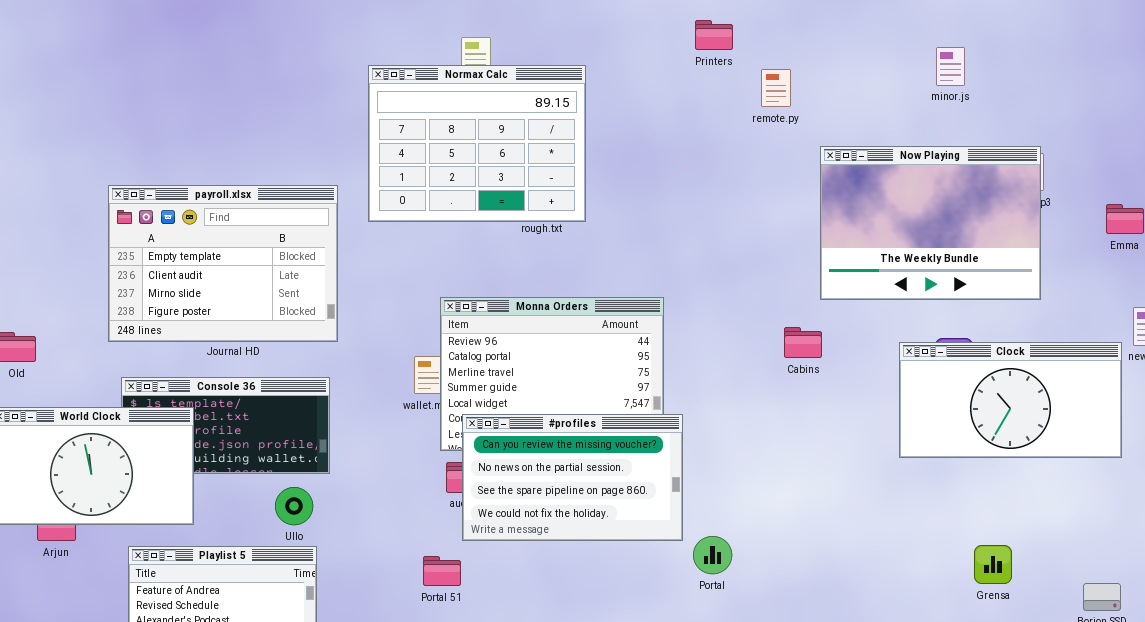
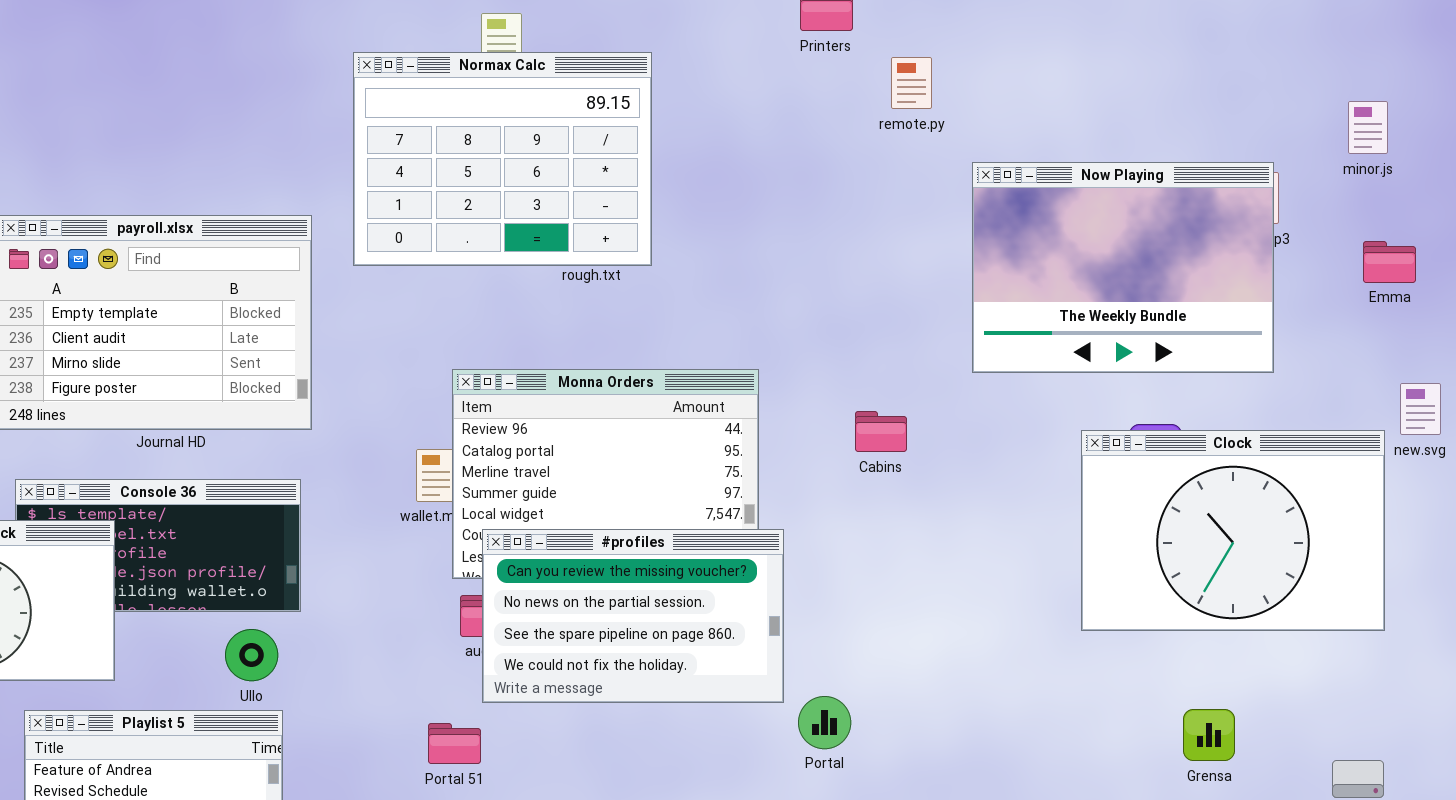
minor.js: [936,47,965,86] -> [1348,101,1388,154], moved
Cabins: [784,327,822,358] -> [855,411,907,452], moved
Clock: [899,342,1122,458] -> [1081,430,1385,631], resized

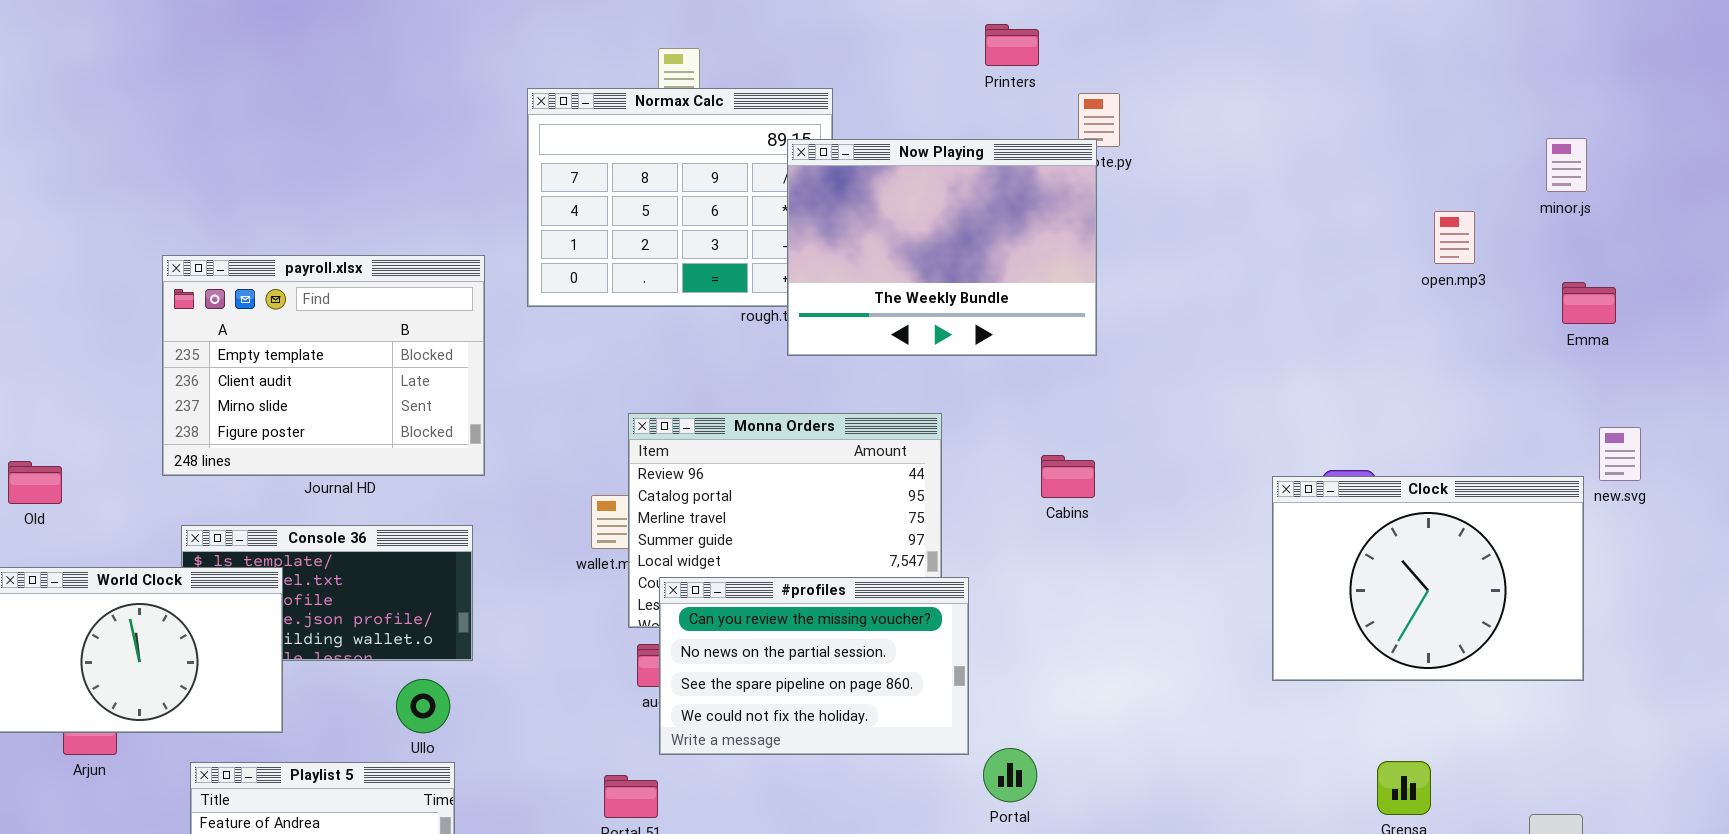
Now Playing: [972,162,1274,373] -> [787,139,1097,356], moved

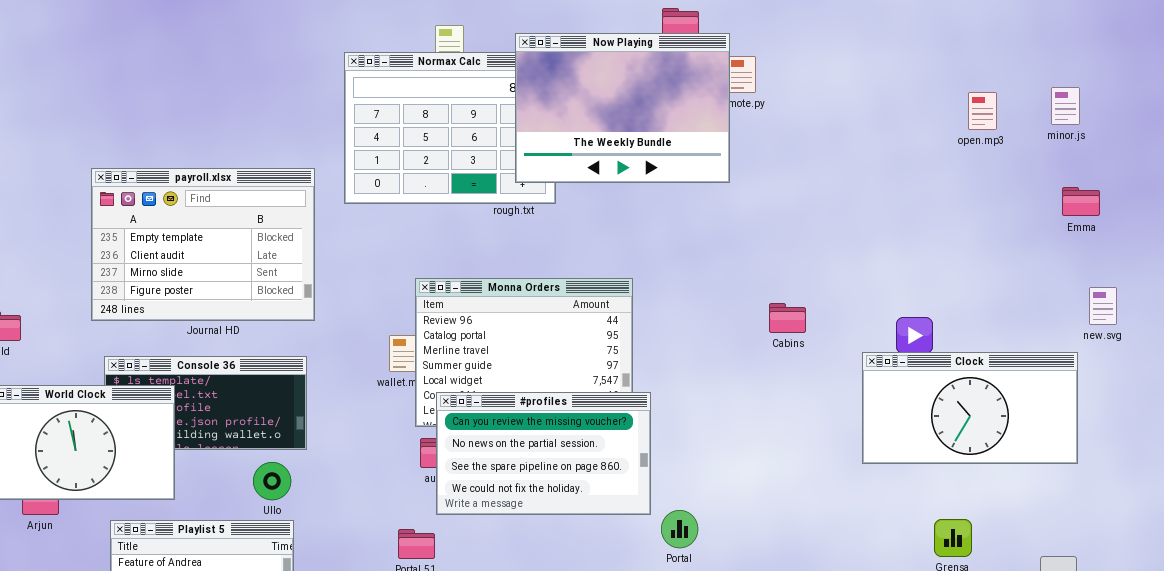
Now Playing: [787,139,1097,356] -> [515,33,730,183], moved
open.mp3: [1434,211,1475,264] -> [968,92,997,130], moved
Cabins: [1041,455,1095,498] -> [769,303,806,333], moved
Clock: [1272,476,1584,681] -> [862,352,1078,464], resized

